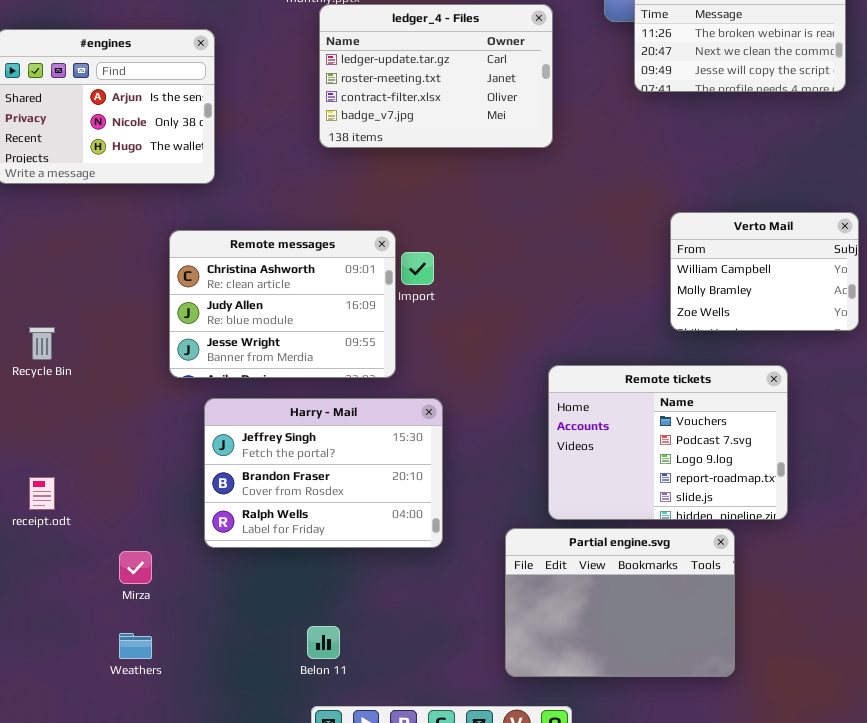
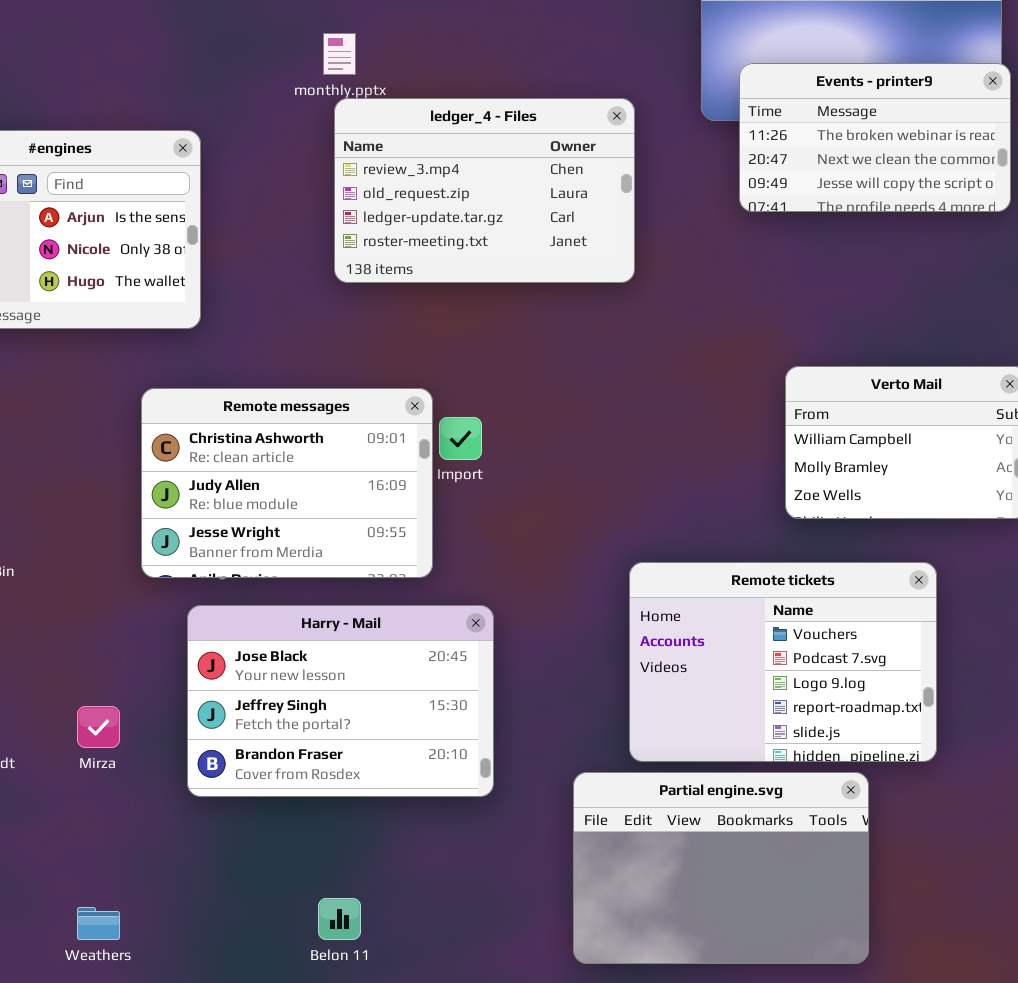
ledger_4 - Files: [319,4,553,148] -> [334,98,635,283], scrolled up 2 rows
Harry - Mail: [204,398,443,548] -> [187,605,494,797], scrolled up 1 row
Mirza: [119,551,152,584] -> [77,706,120,748], moved

